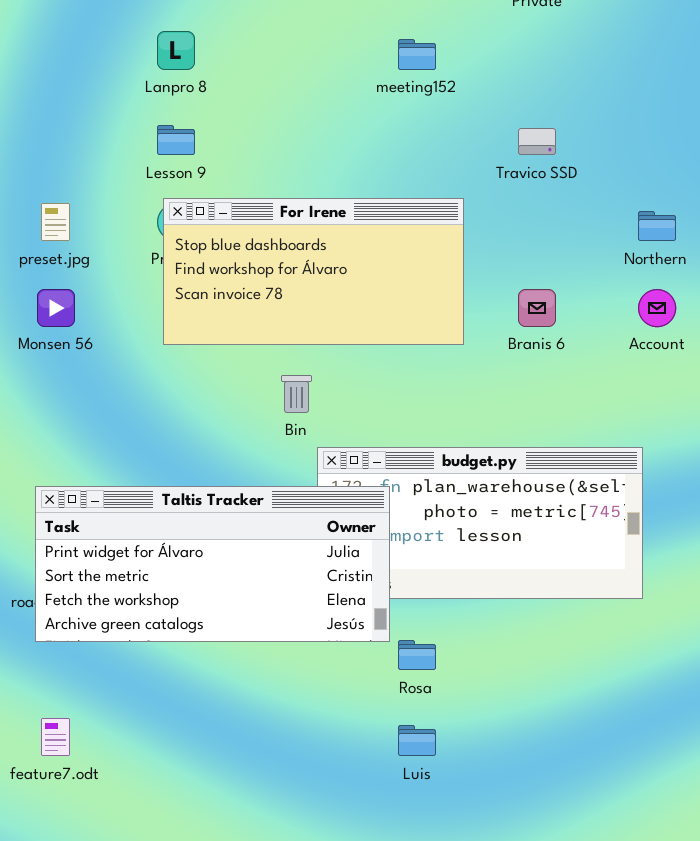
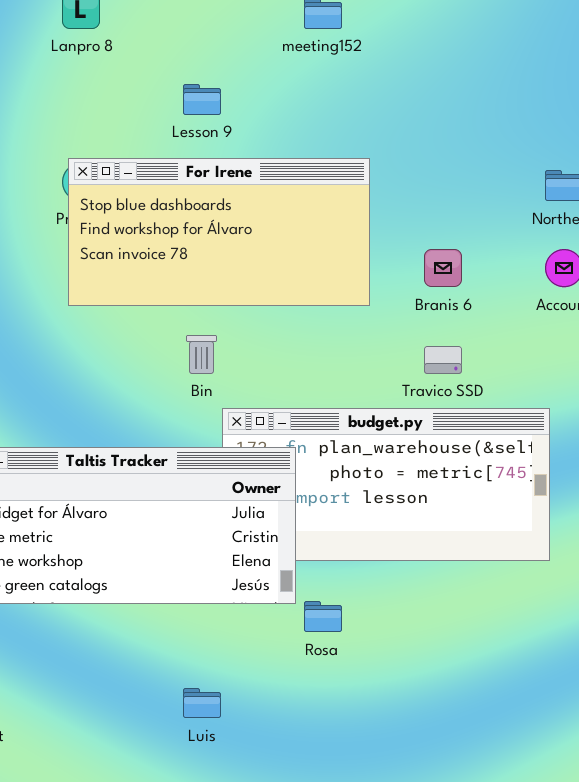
Lesson 9: [157,125,195,155] -> [183,84,221,115], moved
Travico SSD: [518,128,556,155] -> [424,346,462,374], moved
Luis: [398,725,436,756] -> [183,688,221,718], moved

